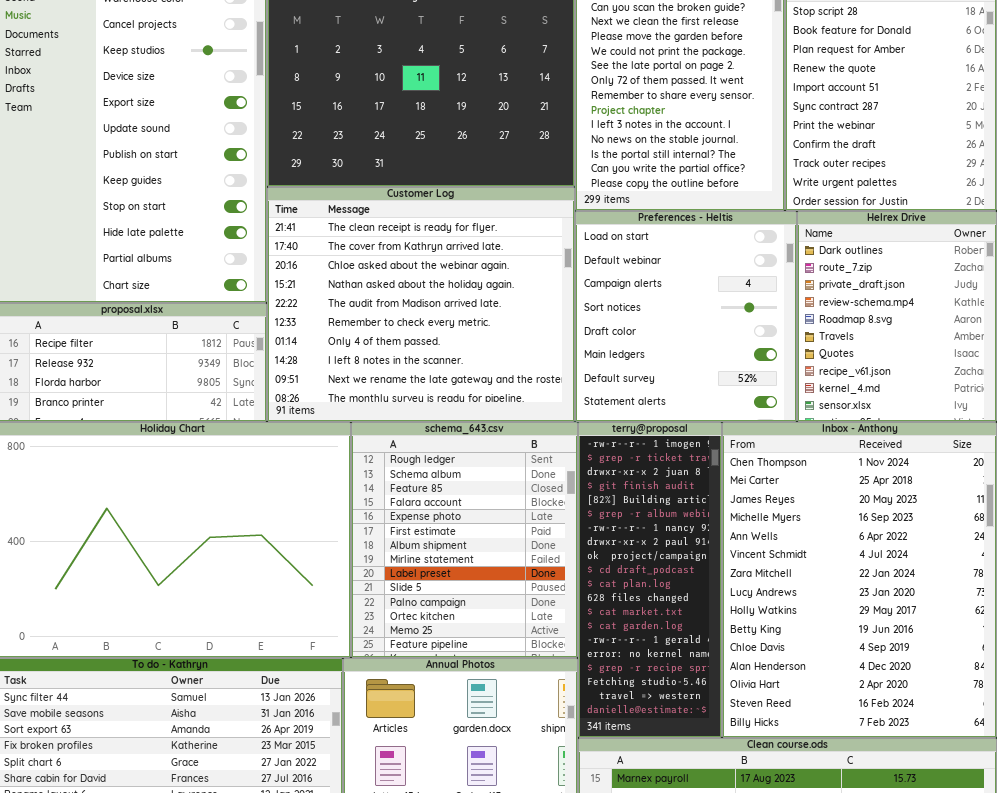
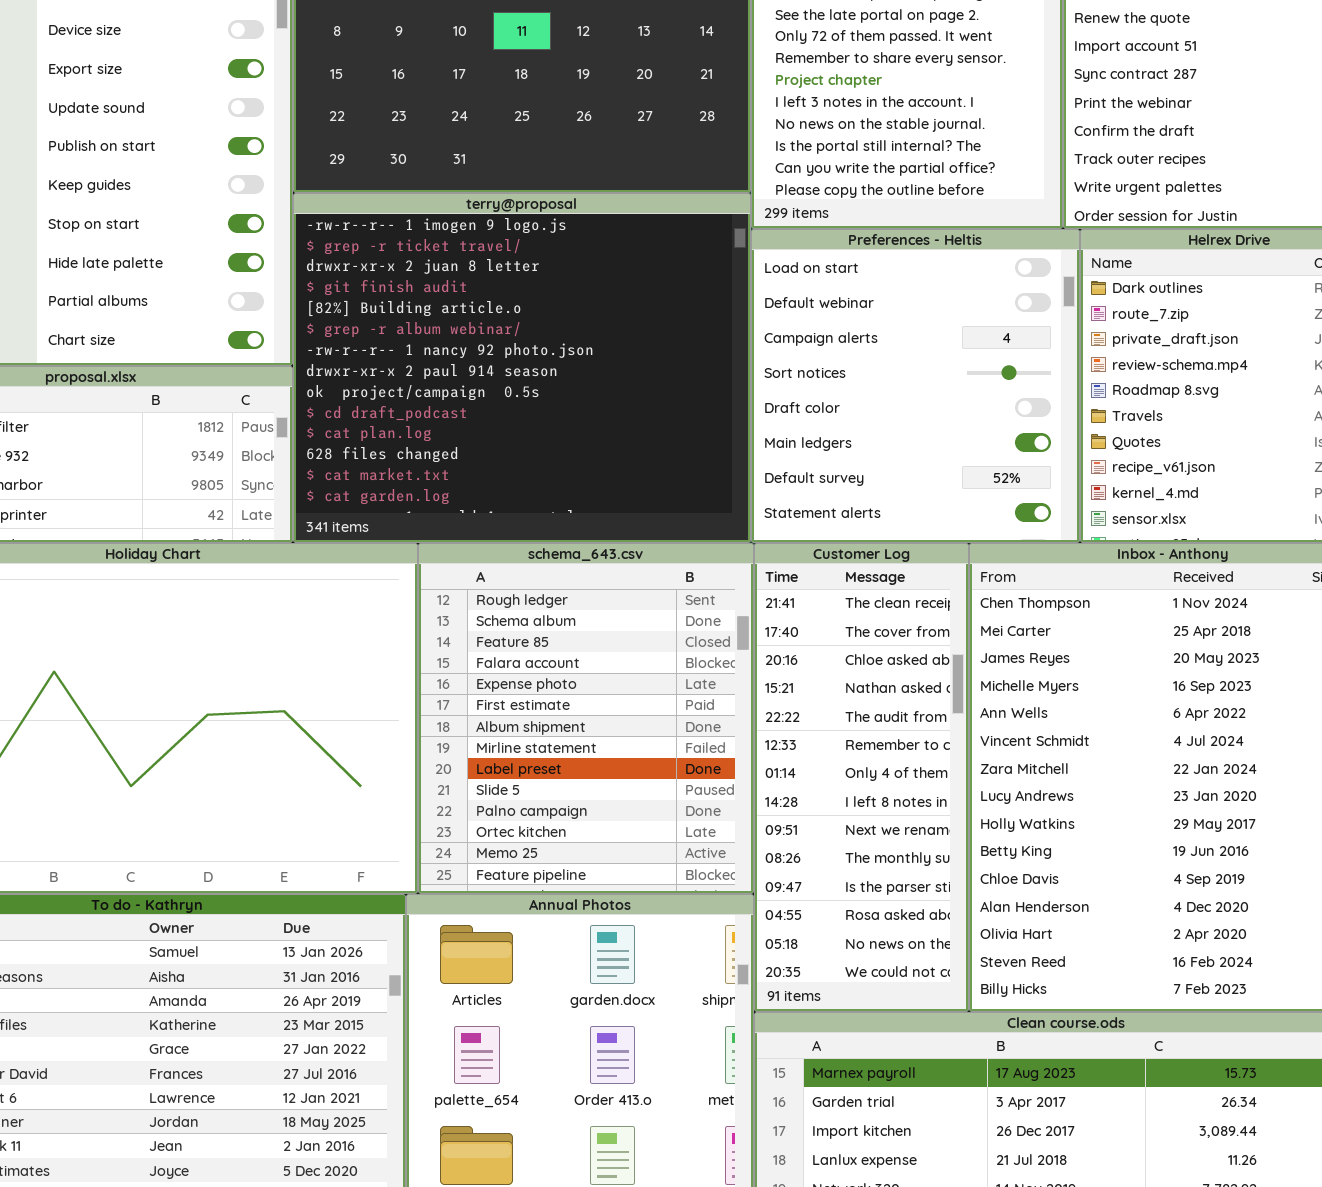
Customer Log: [267,187,575,422] -> [754,543,969,1012], moved, resized
terry@proposal: [578,422,722,738] -> [293,193,751,543], moved, resized

